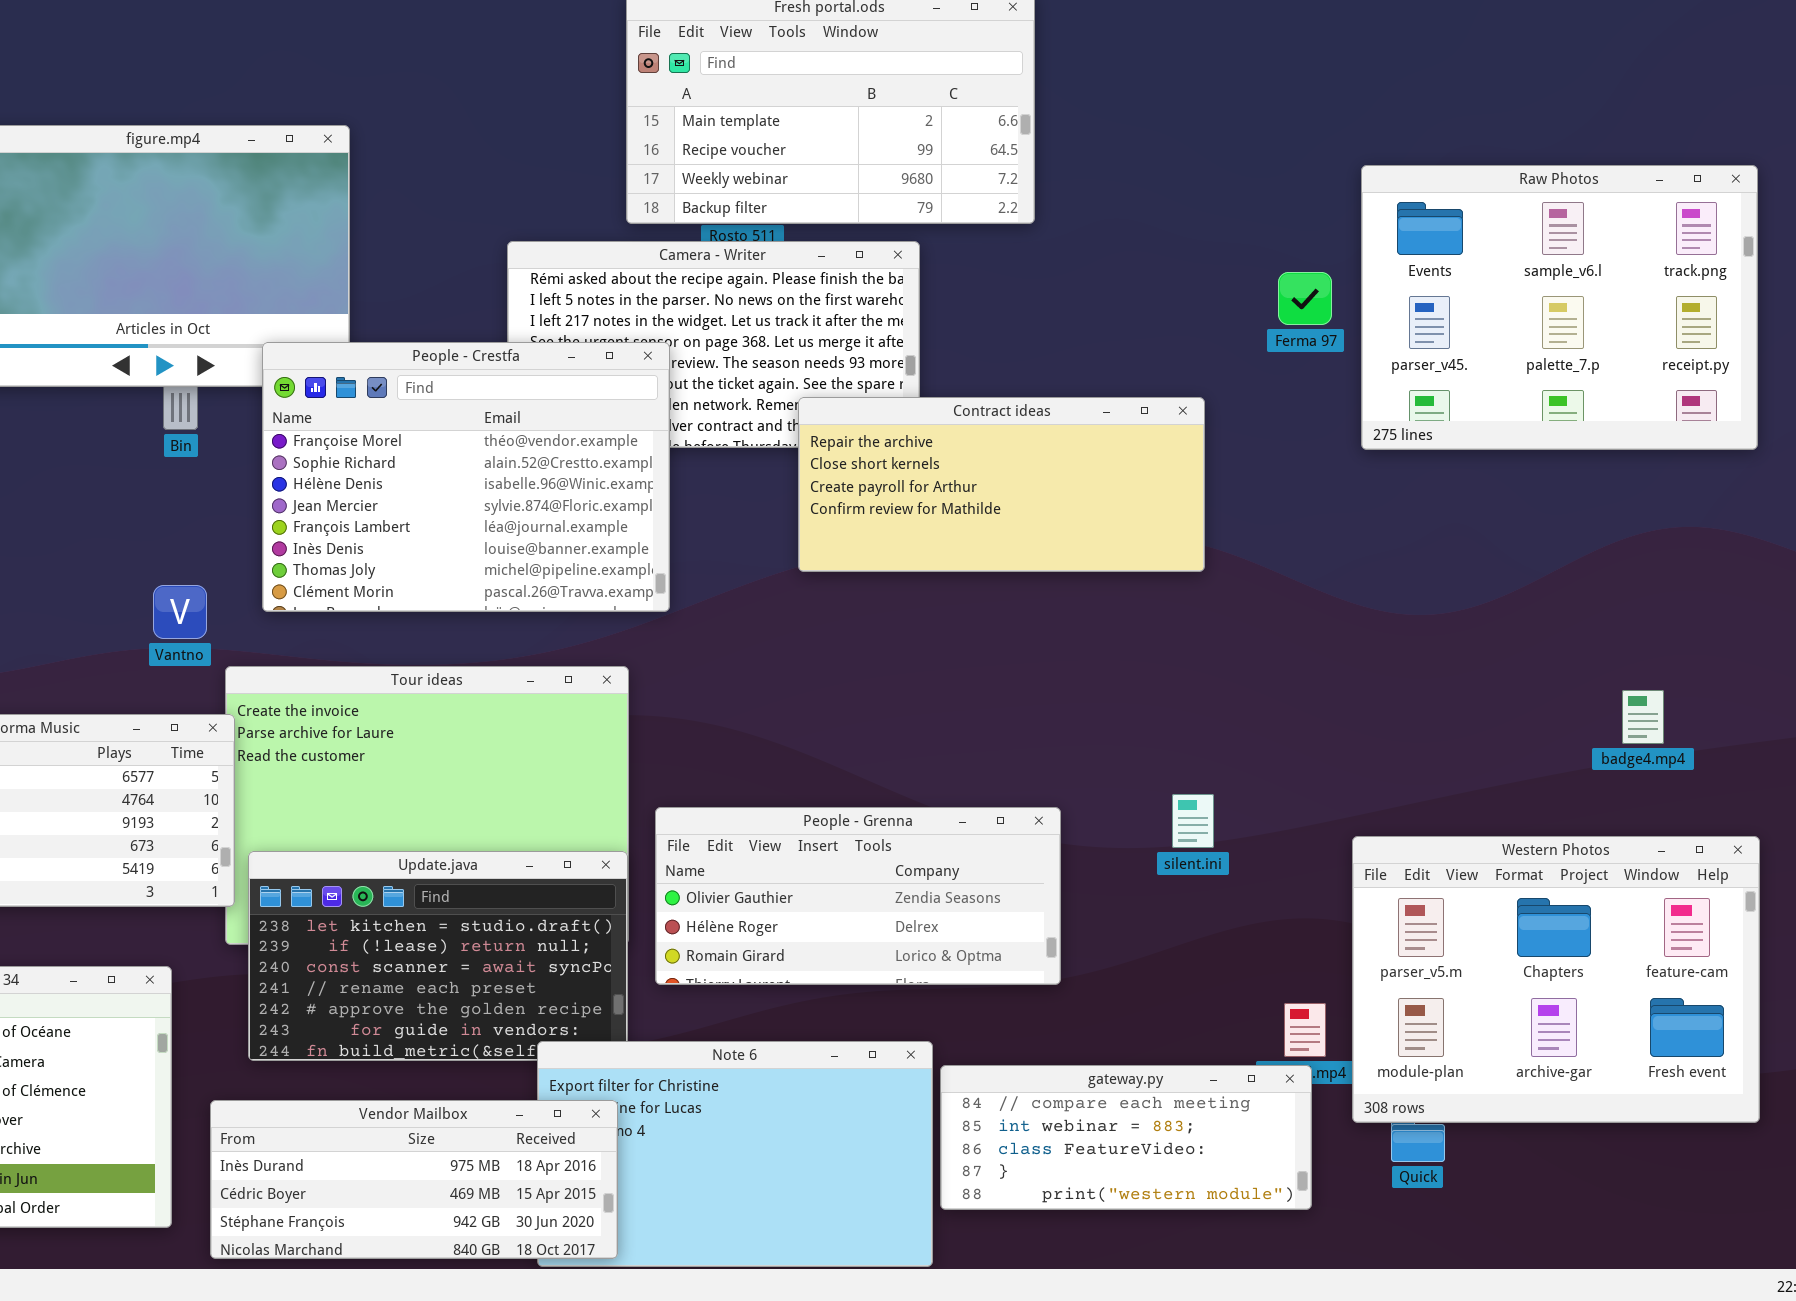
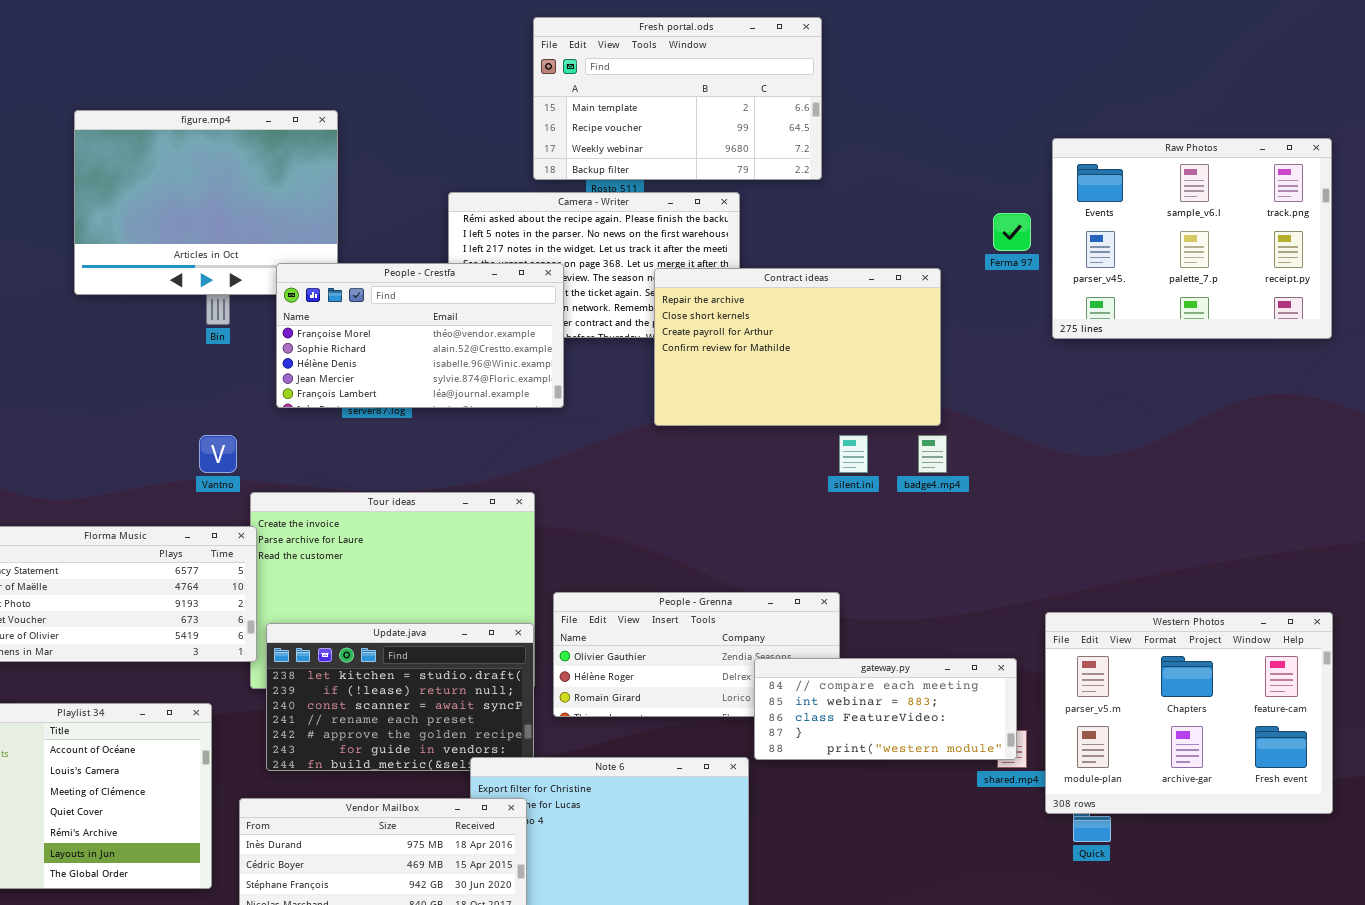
People - Crestfa: [262,342,670,612] -> [276,263,564,408], resized
Contract ideas: [798,397,1205,572] -> [654,268,941,426], resized
badge4.mp4: [1622,690,1664,744] -> [918,435,947,473], moved
silent.ini: [1172,794,1214,848] -> [839,435,868,473], moved
gateway.py: [940,1065,1312,1210] -> [754,658,1017,760], moved

